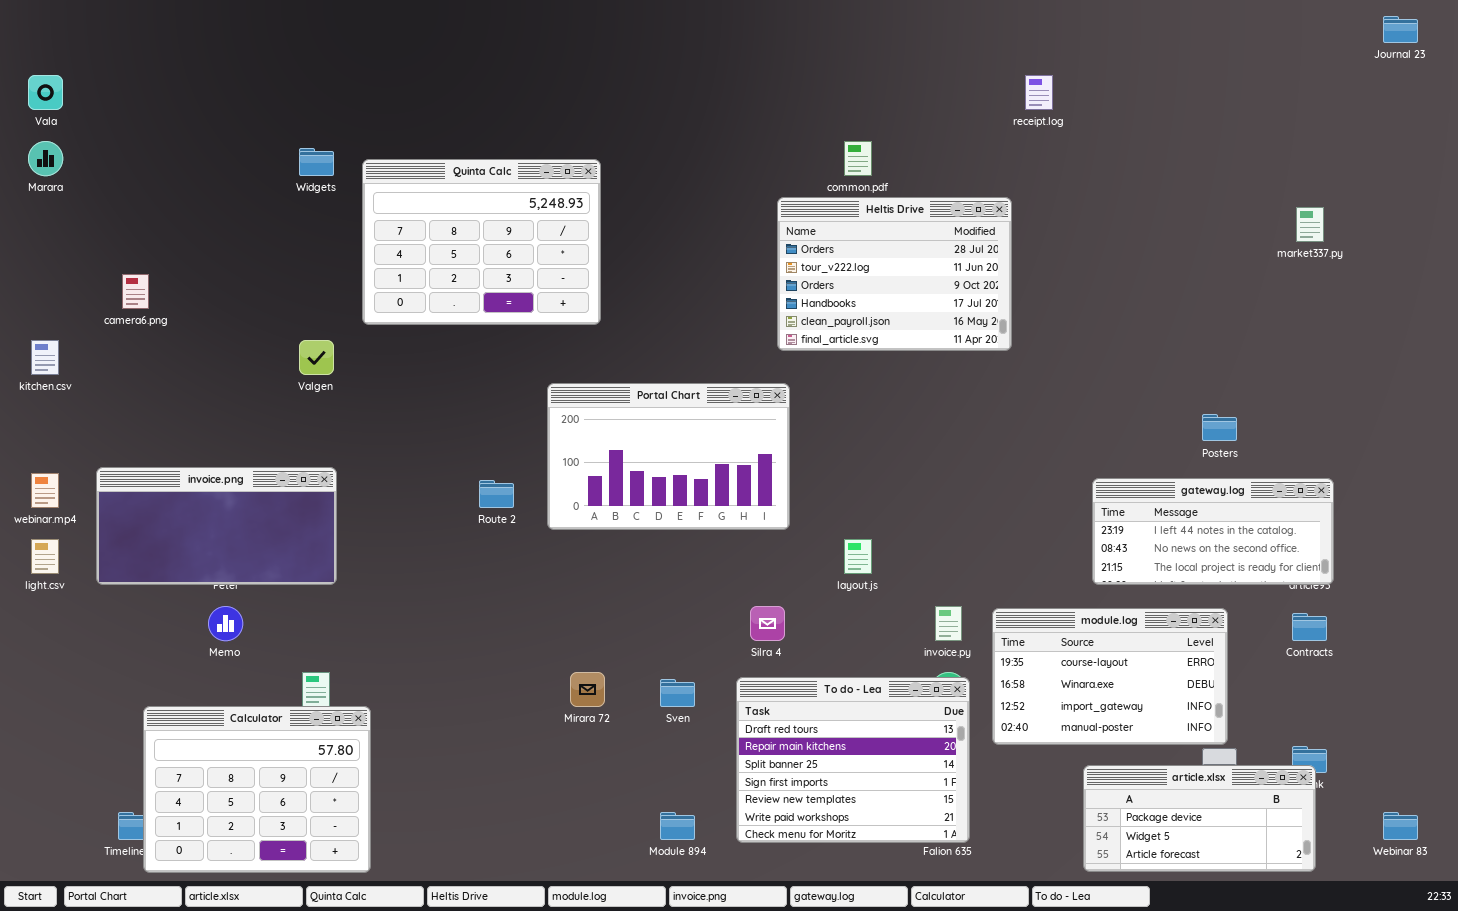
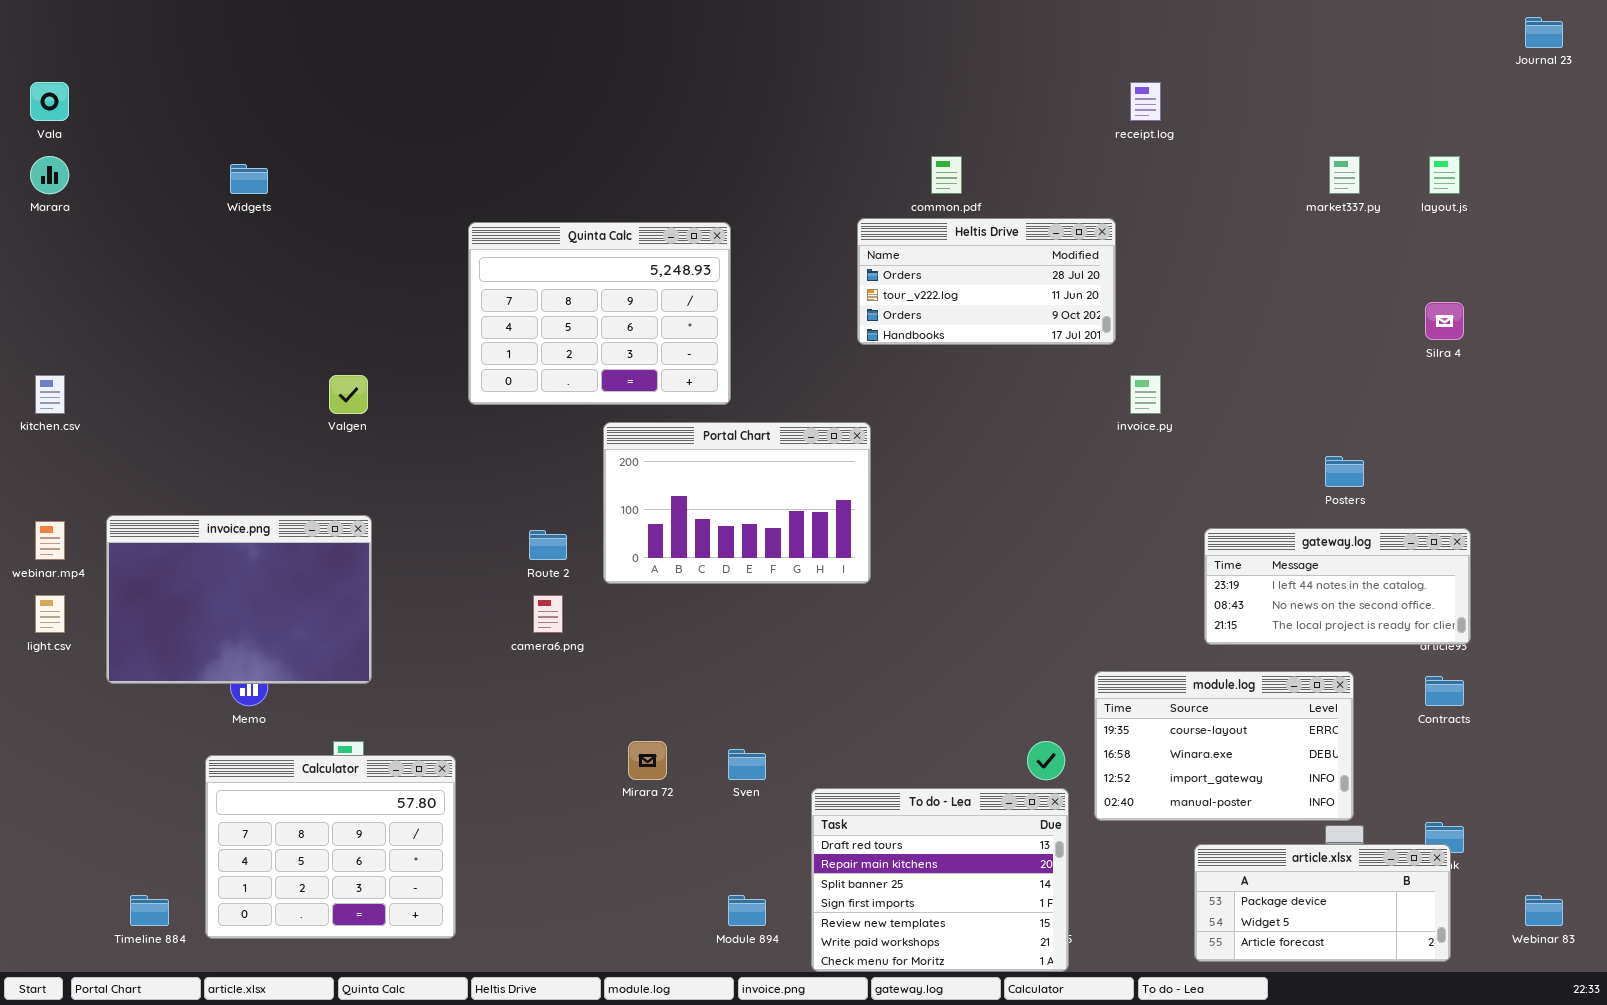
Widgets: [299,148,334,176] -> [230,164,268,194], moved
Quinta Calc: [362,159,601,325] -> [468,222,731,405], moved
Heltis Drive: [777,197,1012,351] -> [857,218,1116,345], resized
market337.py: [1296,207,1324,242] -> [1329,156,1360,194], moved
camera6.png: [122,274,149,309] -> [533,595,563,633], moved
invoice.png: [96,467,337,585] -> [106,515,372,684], resized
layout.js: [844,539,872,574] -> [1429,156,1460,194], moved
Silra 4: [750,606,785,641] -> [1425,302,1464,340], moved
invoice.py: [935,606,962,641] -> [1130,375,1161,414], moved
To do - Lea: [736,677,970,843] -> [811,788,1069,972], moved
Calculator: [143,706,371,873] -> [205,755,456,939], moved

